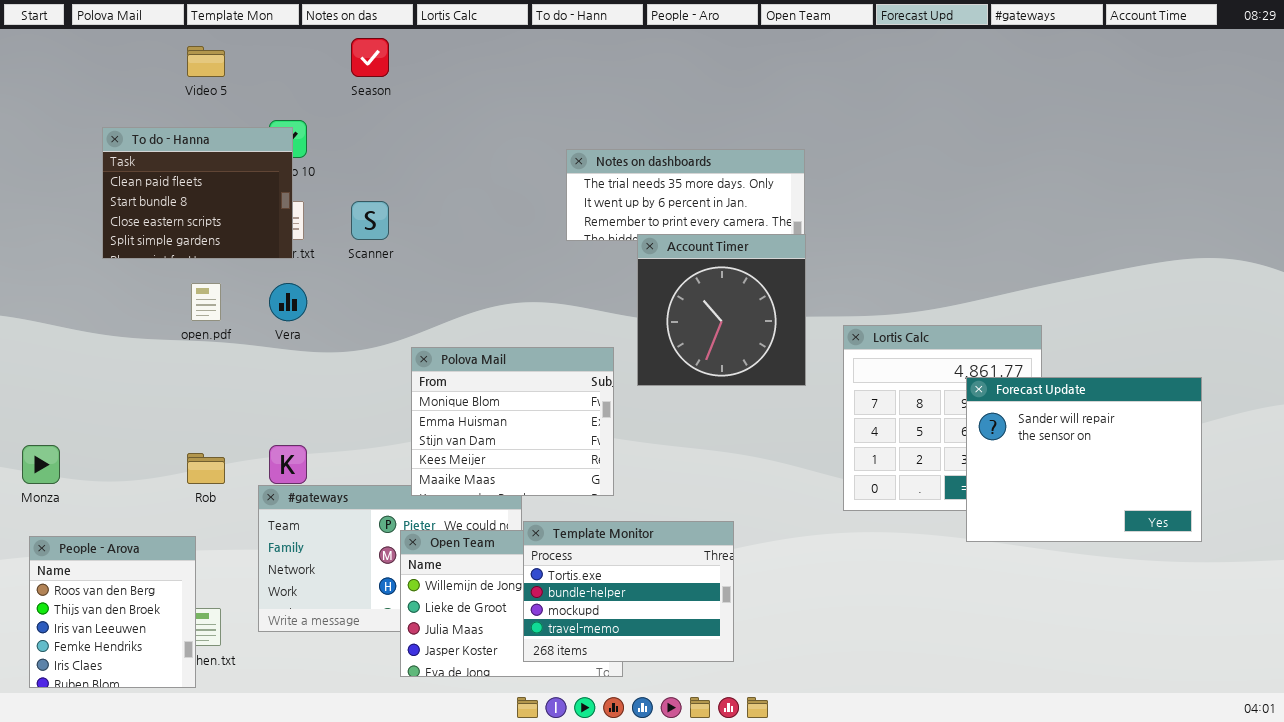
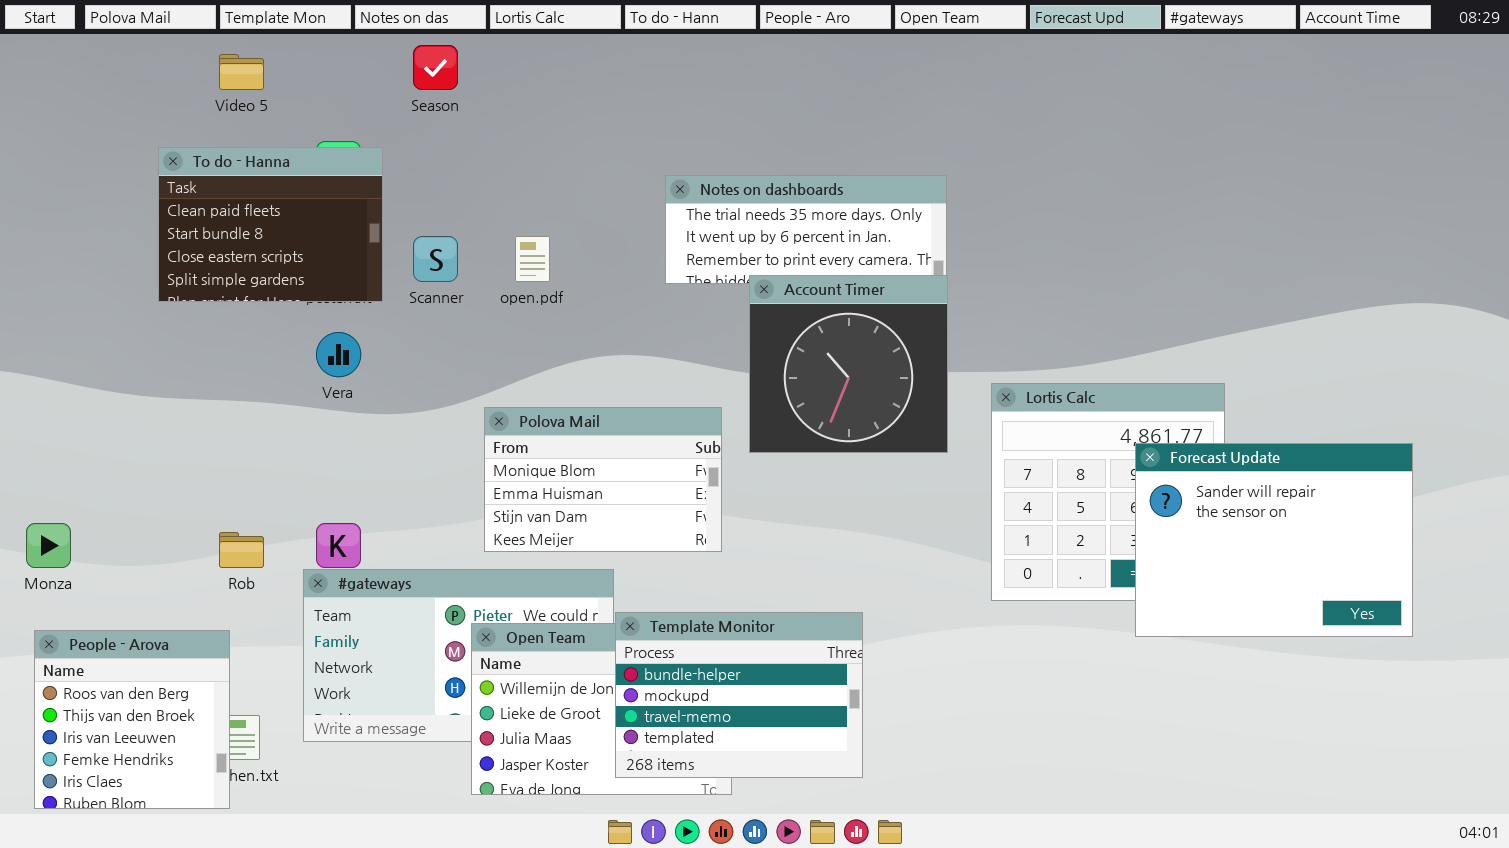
To do - Hanna: [102,127,293,259] -> [158,147,383,302], moved
open.pdf: [191,283,221,321] -> [515,236,550,282], moved
Polova Mail: [411,347,614,496] -> [484,407,722,552], resized
Template Monitor: [523,521,734,662] -> [615,612,863,778], scrolled down 1 row

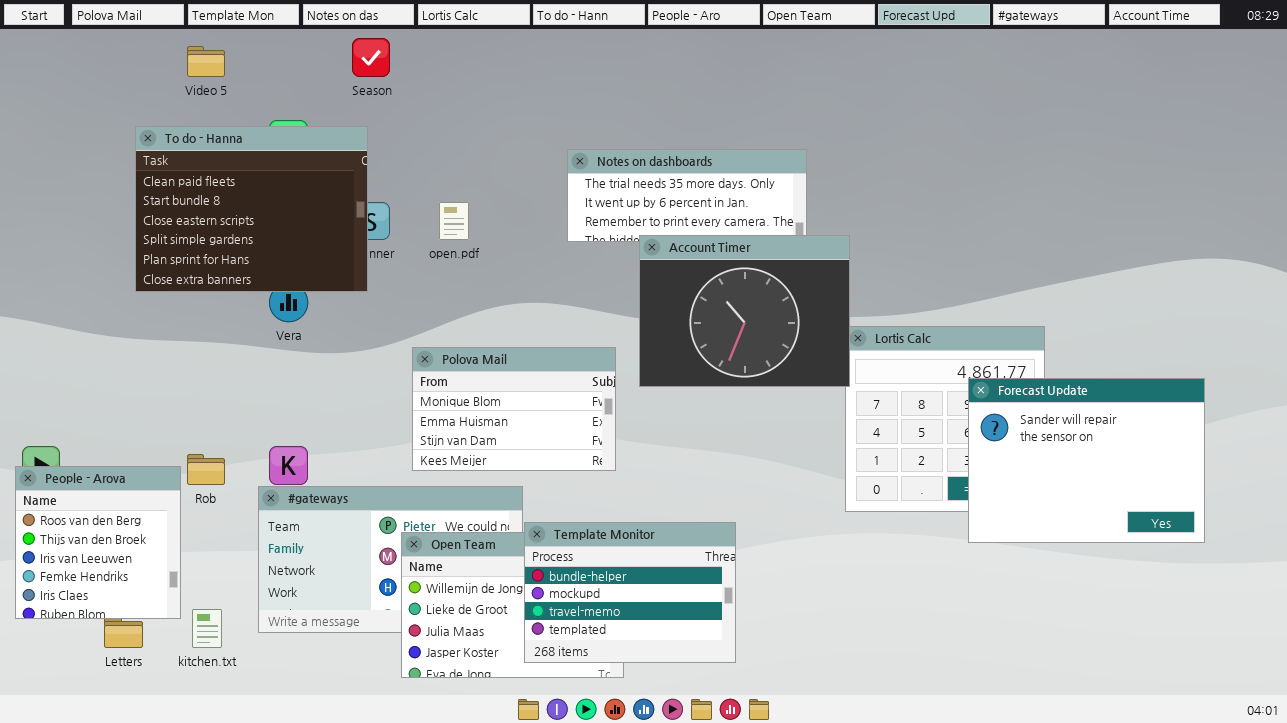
To do - Hanna: [158,147,383,302] -> [135,126,368,292], resized
Account Timer: [749,275,948,453] -> [639,235,850,387], resized
People - Arova: [34,630,230,809] -> [15,466,181,619], moved

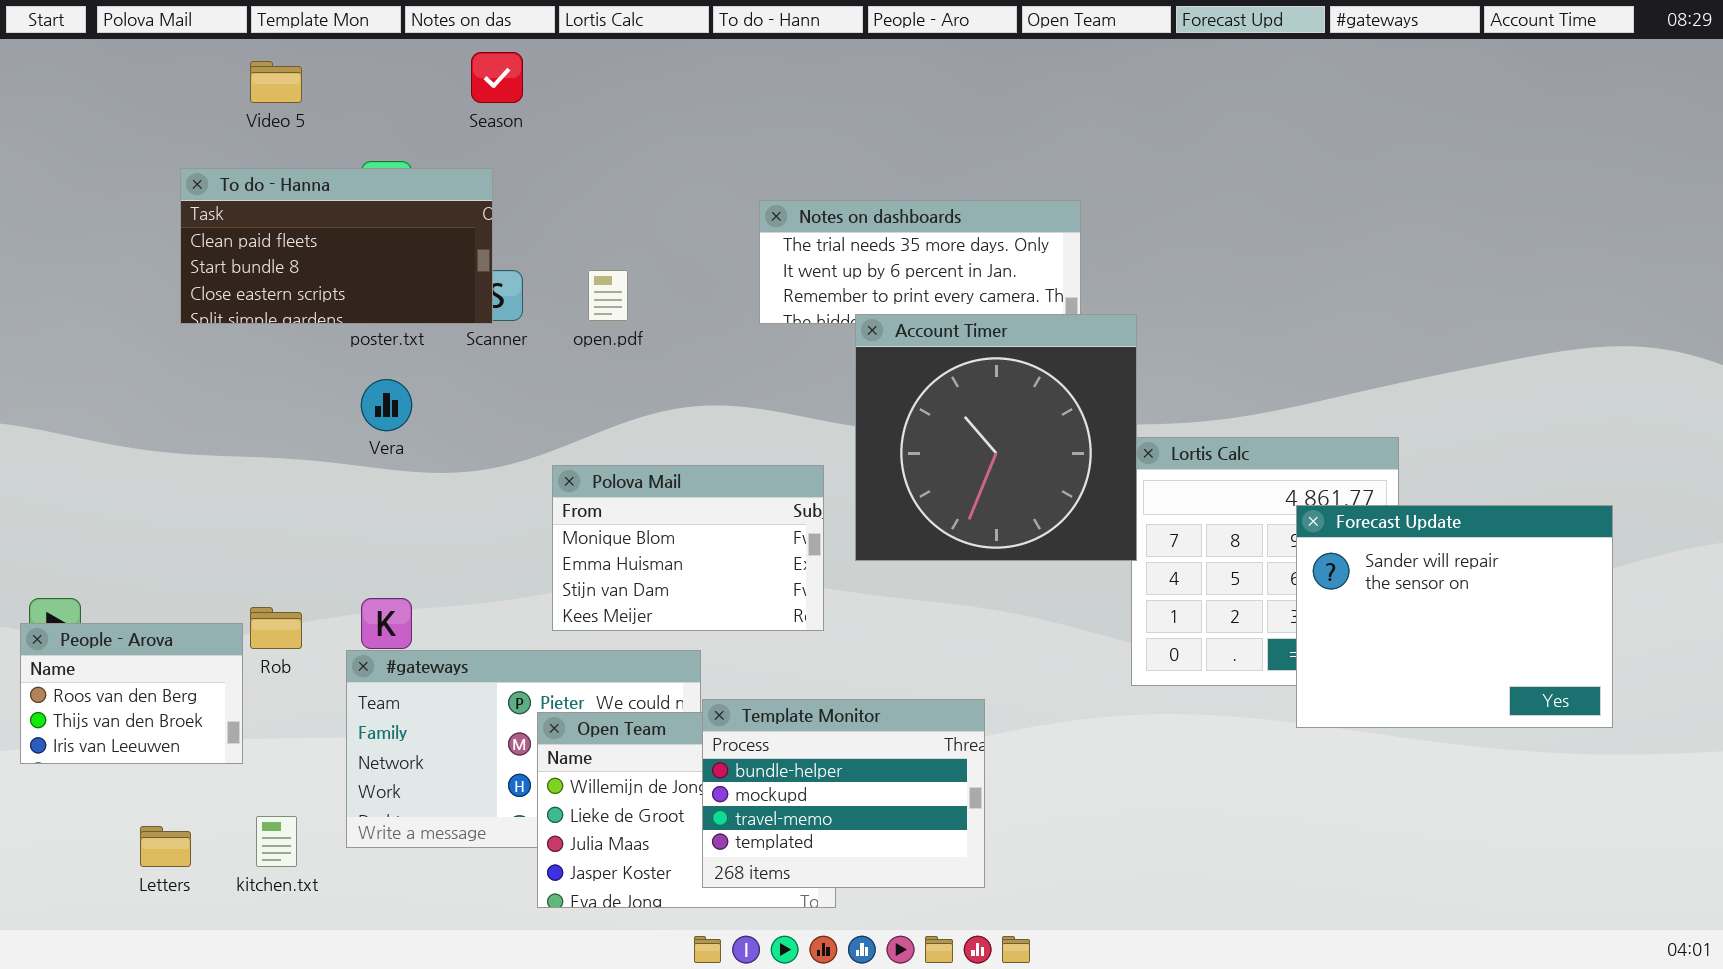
To do - Hanna: [135,126,368,292] -> [180,168,493,324], resized
Account Timer: [639,235,850,387] -> [855,314,1137,561], resized
People - Arova: [15,466,181,619] -> [20,623,243,764], resized

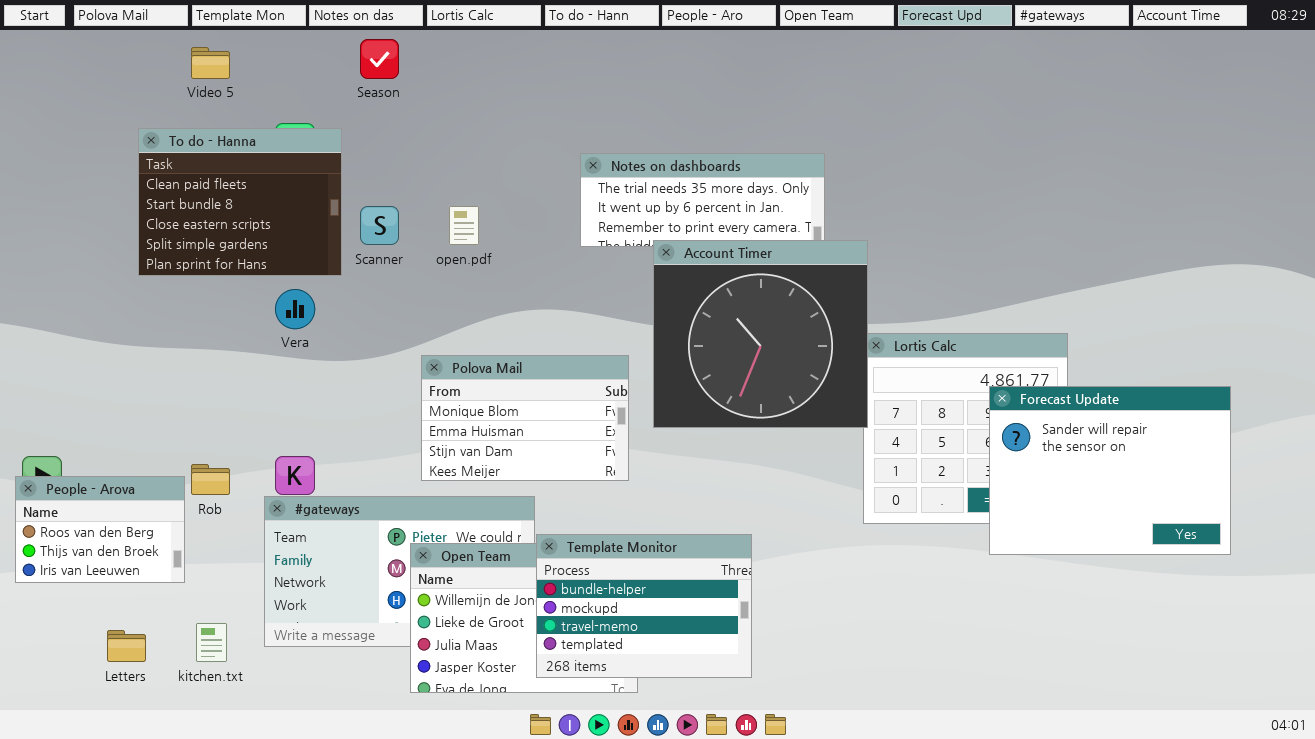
To do - Hanna: [180,168,493,324] -> [138,128,342,276], resized

